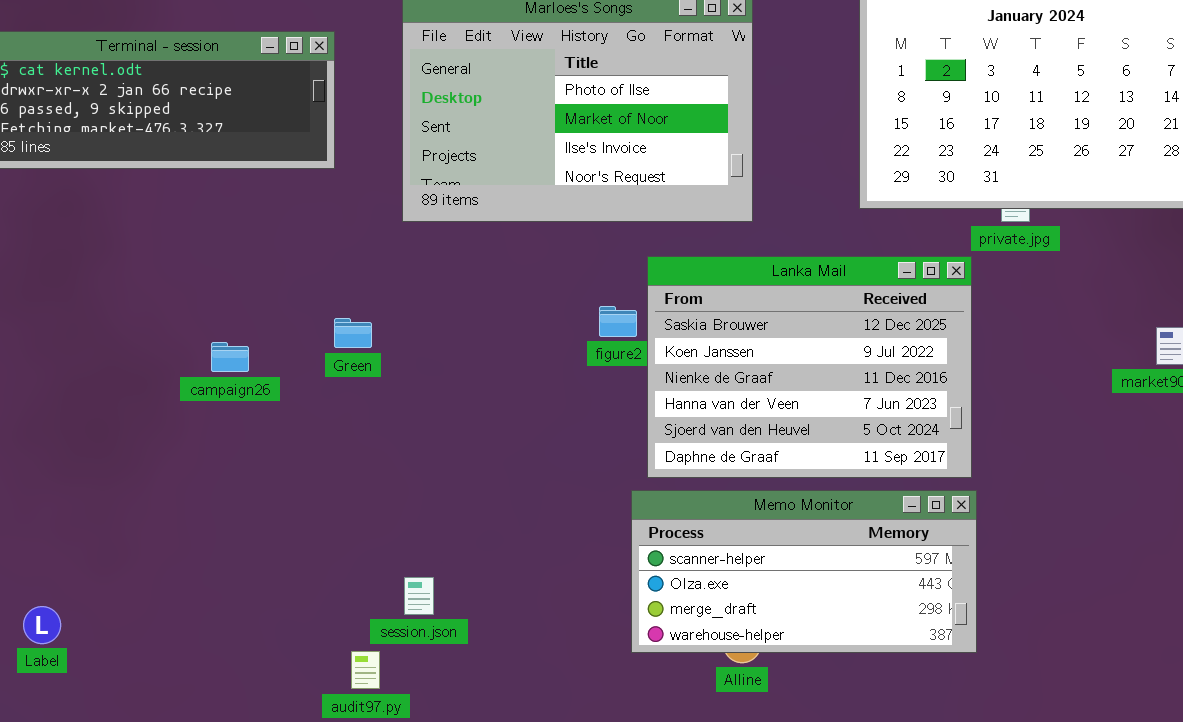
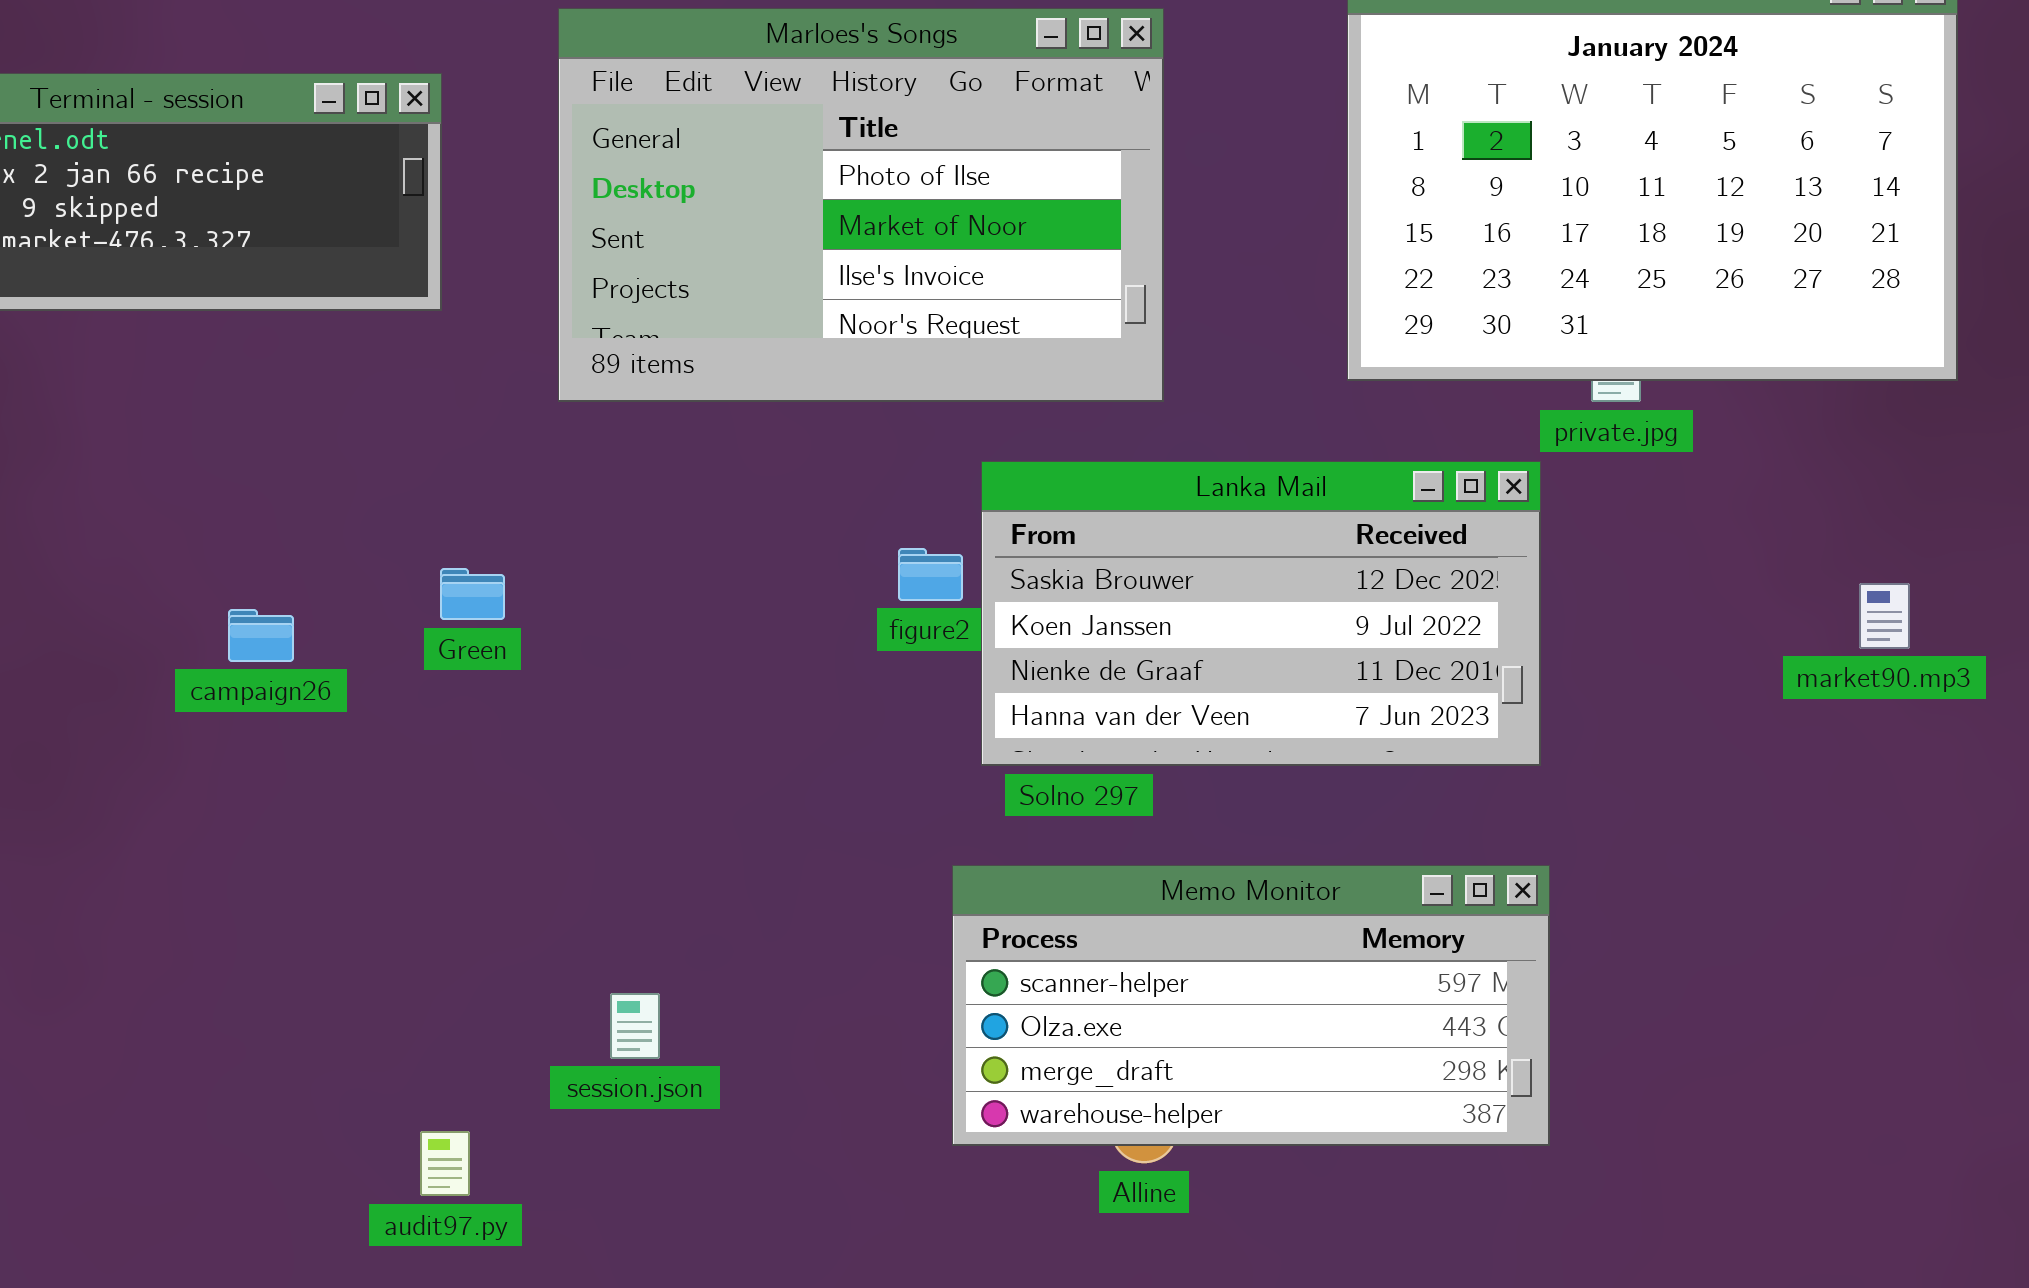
Lanka Mail: [647,256,972,478] -> [981,461,1541,766], resized
session.json: [404,577,434,615] -> [610,993,660,1059], moved
audit97.py: [351,651,380,689] -> [420,1131,470,1196], moved

